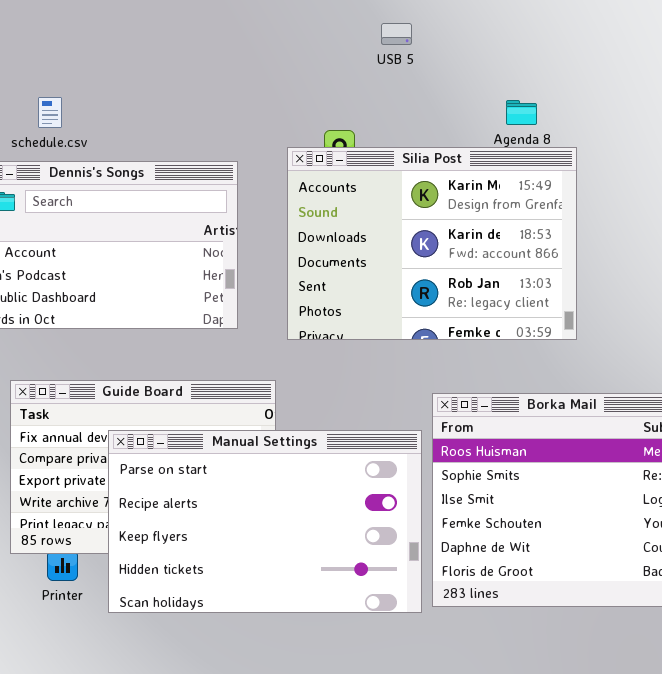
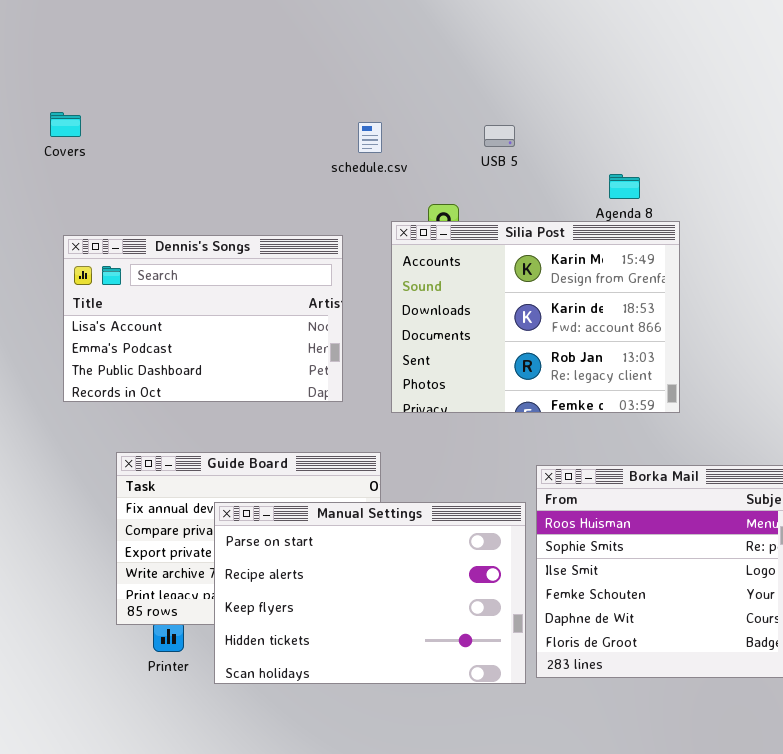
USB 5: [381,23,412,45] -> [484,125,515,147], moved
schedule.csv: [38,97,62,128] -> [358,122,382,153], moved

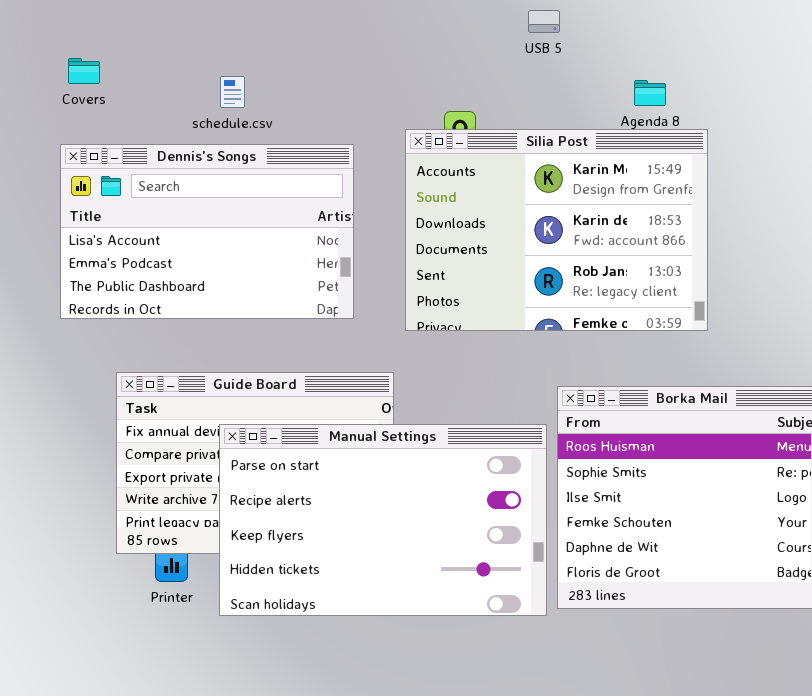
Covers: [50,112,81,137] -> [68,58,100,84], moved
schedule.csv: [358,122,382,153] -> [220,76,245,108], moved
USB 5: [484,125,515,147] -> [528,10,560,33], moved

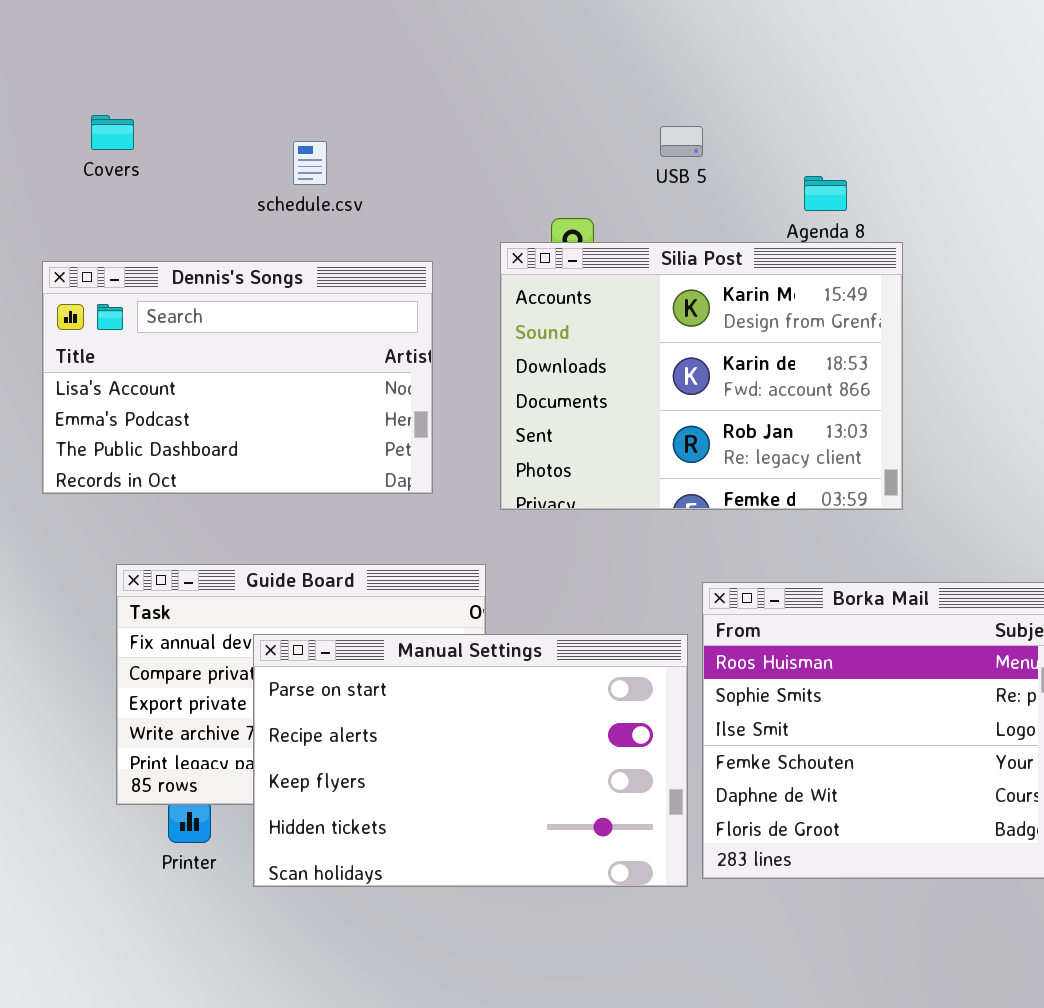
USB 5: [528,10,560,33] -> [660,126,703,157], moved
Covers: [68,58,100,84] -> [91,115,134,150], moved
schedule.csv: [220,76,245,108] -> [293,141,327,185], moved

